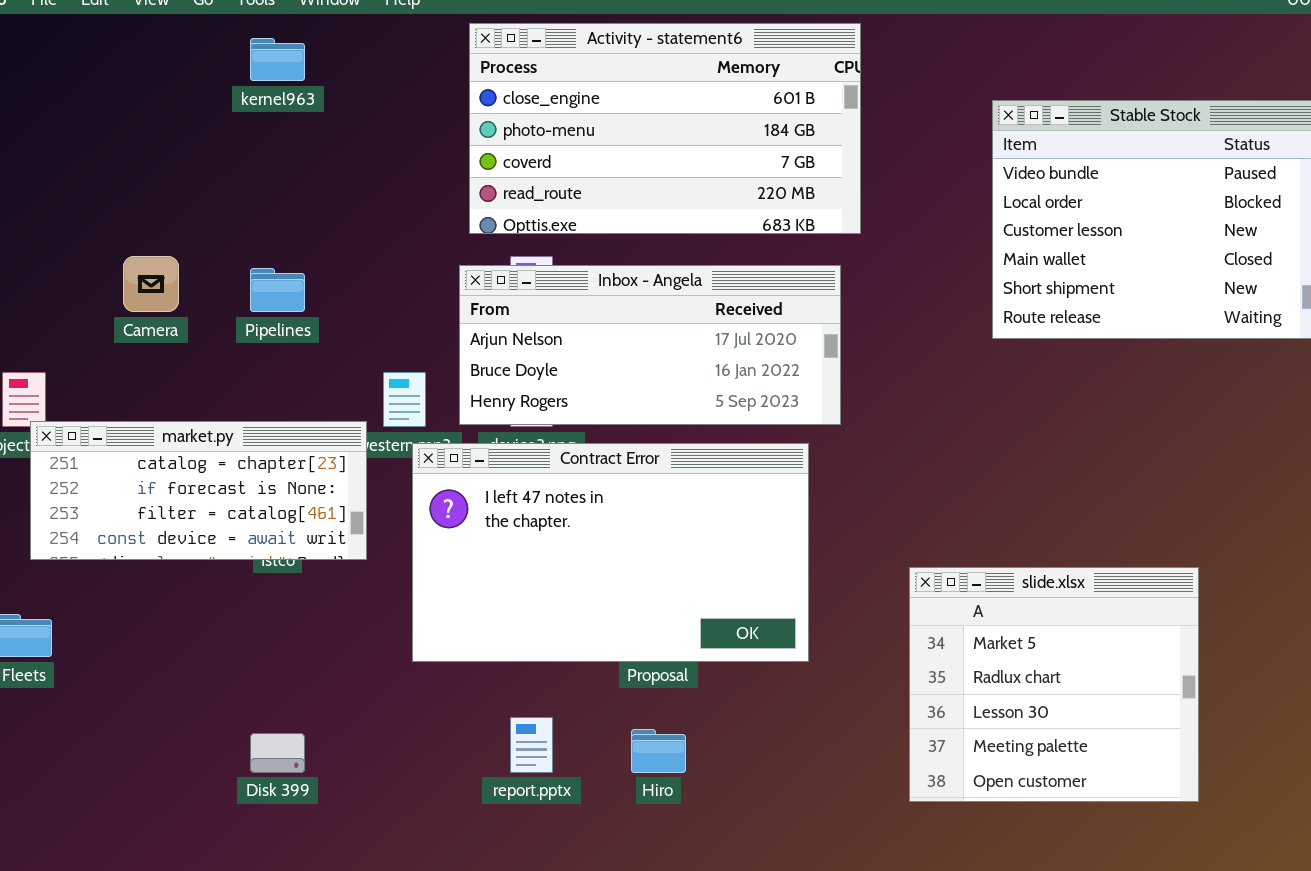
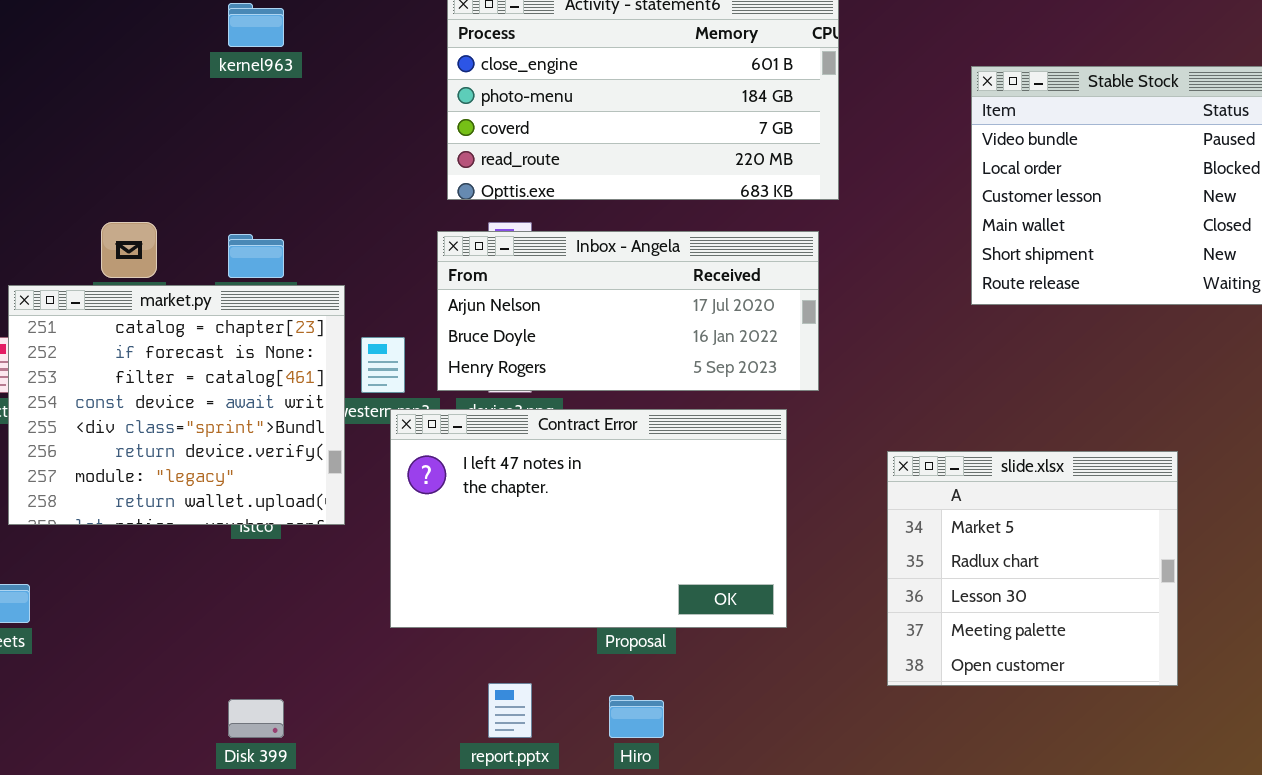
market.py: [30,421,367,560] -> [8,285,345,525], resized
slide.xlsx: [909,567,1199,802] -> [887,451,1178,686], moved

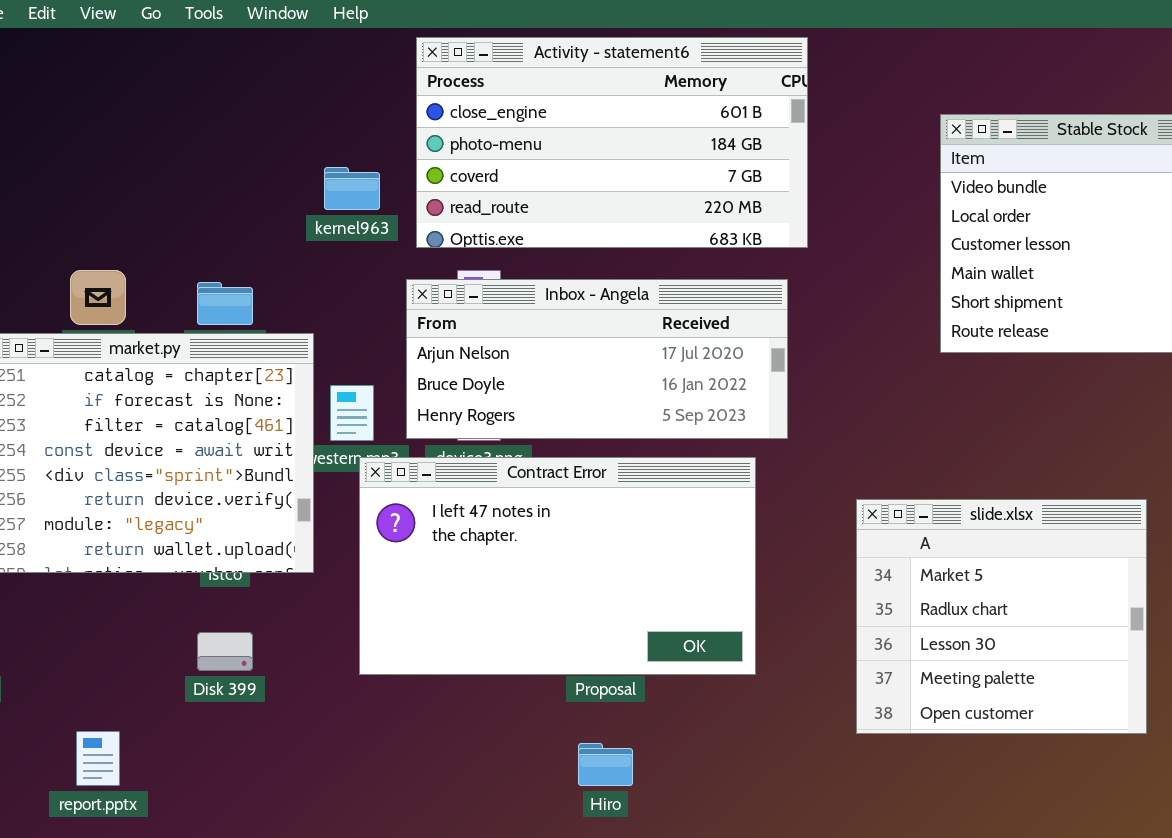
kernel963: [228,3,284,47] -> [324,167,380,210], moved
report.pptx: [488,683,532,738] -> [76,731,120,786], moved
Disk 399: [228,699,284,738] -> [197,632,253,671], moved

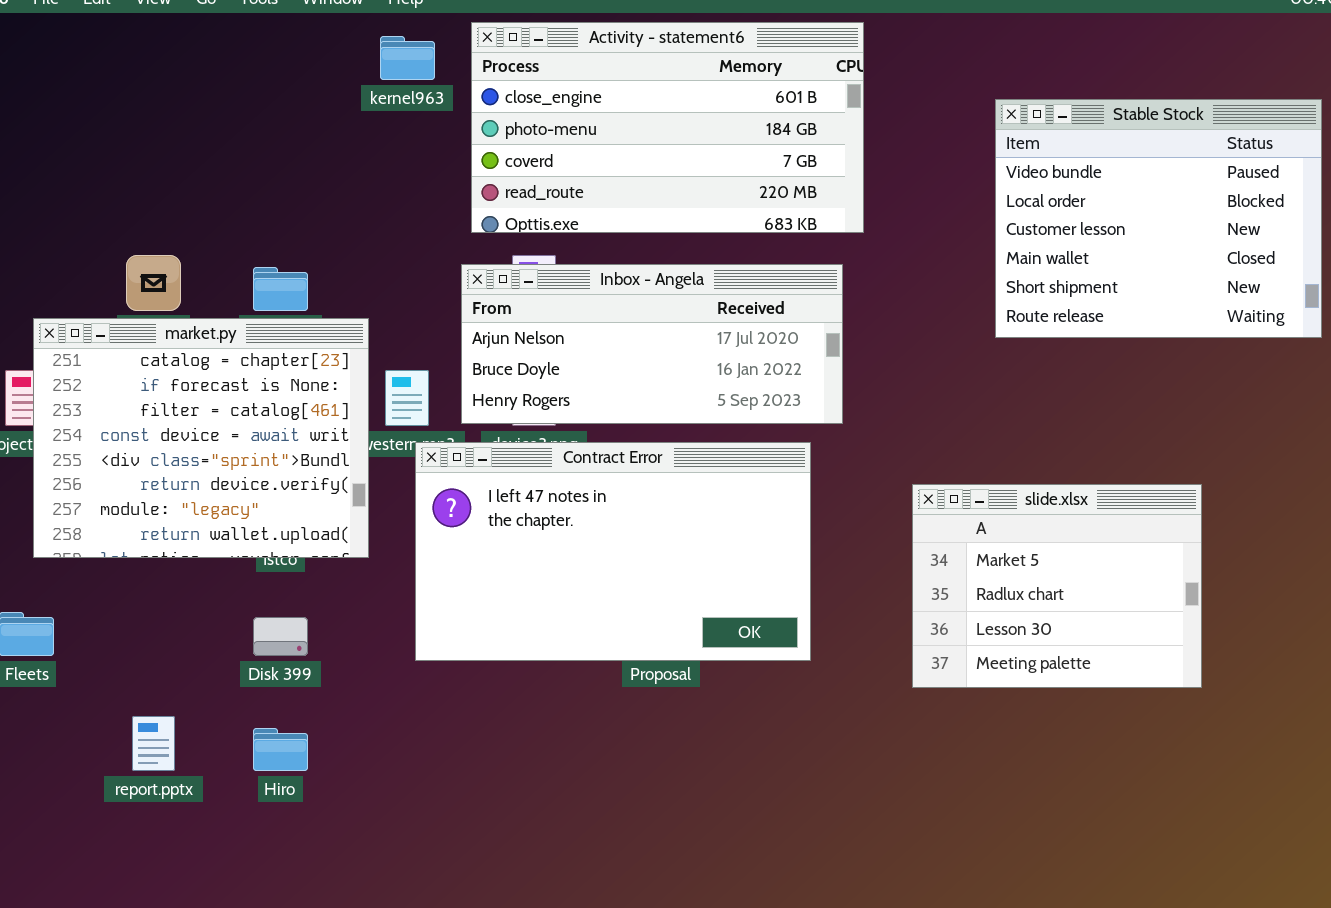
kernel963: [324,167,380,210] -> [380,36,435,80], moved
slide.xlsx: [856,499,1147,734] -> [912,484,1202,688], resized
Hiro: [578,743,633,786] -> [253,728,308,771], moved

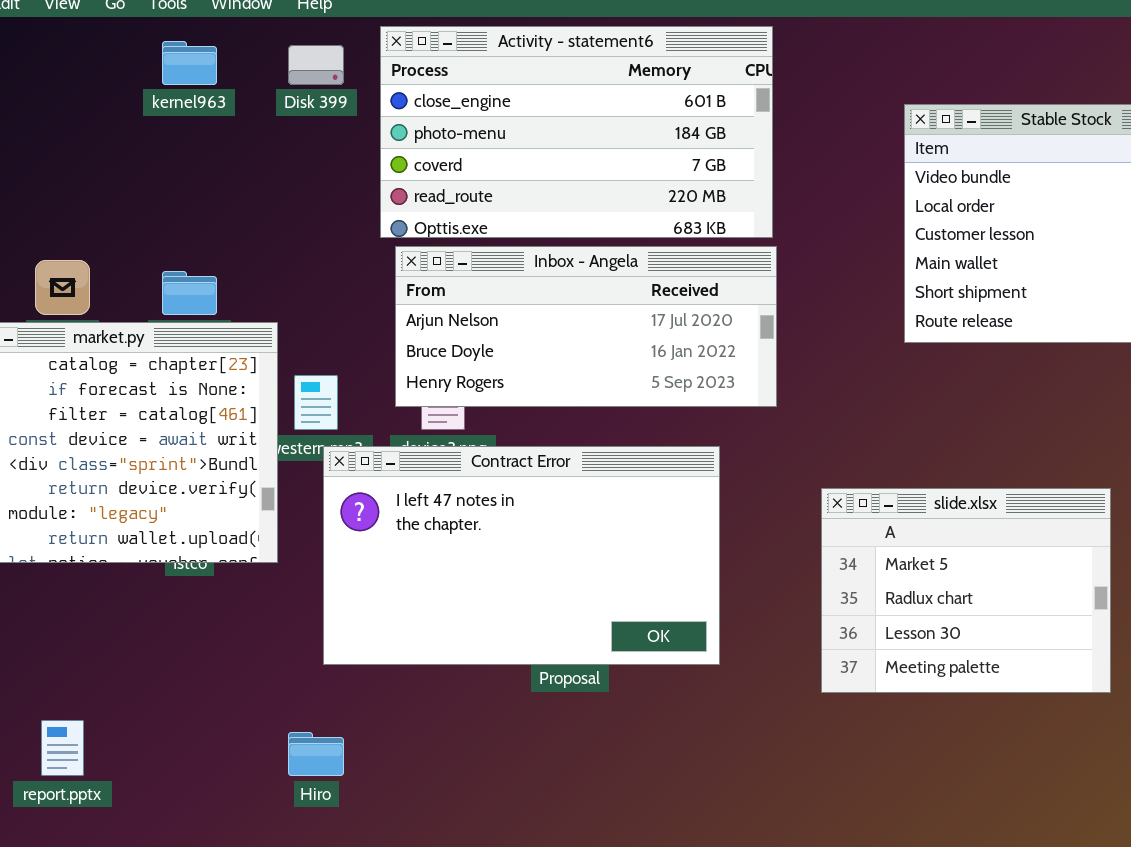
kernel963: [380,36,435,80] -> [162,41,217,85], moved
Inbox - Angela: [461,264,843,424] -> [395,246,777,407], moved
Disk 399: [253,617,308,656] -> [288,45,344,85], moved
Hiro: [253,728,308,771] -> [288,732,344,776], moved

